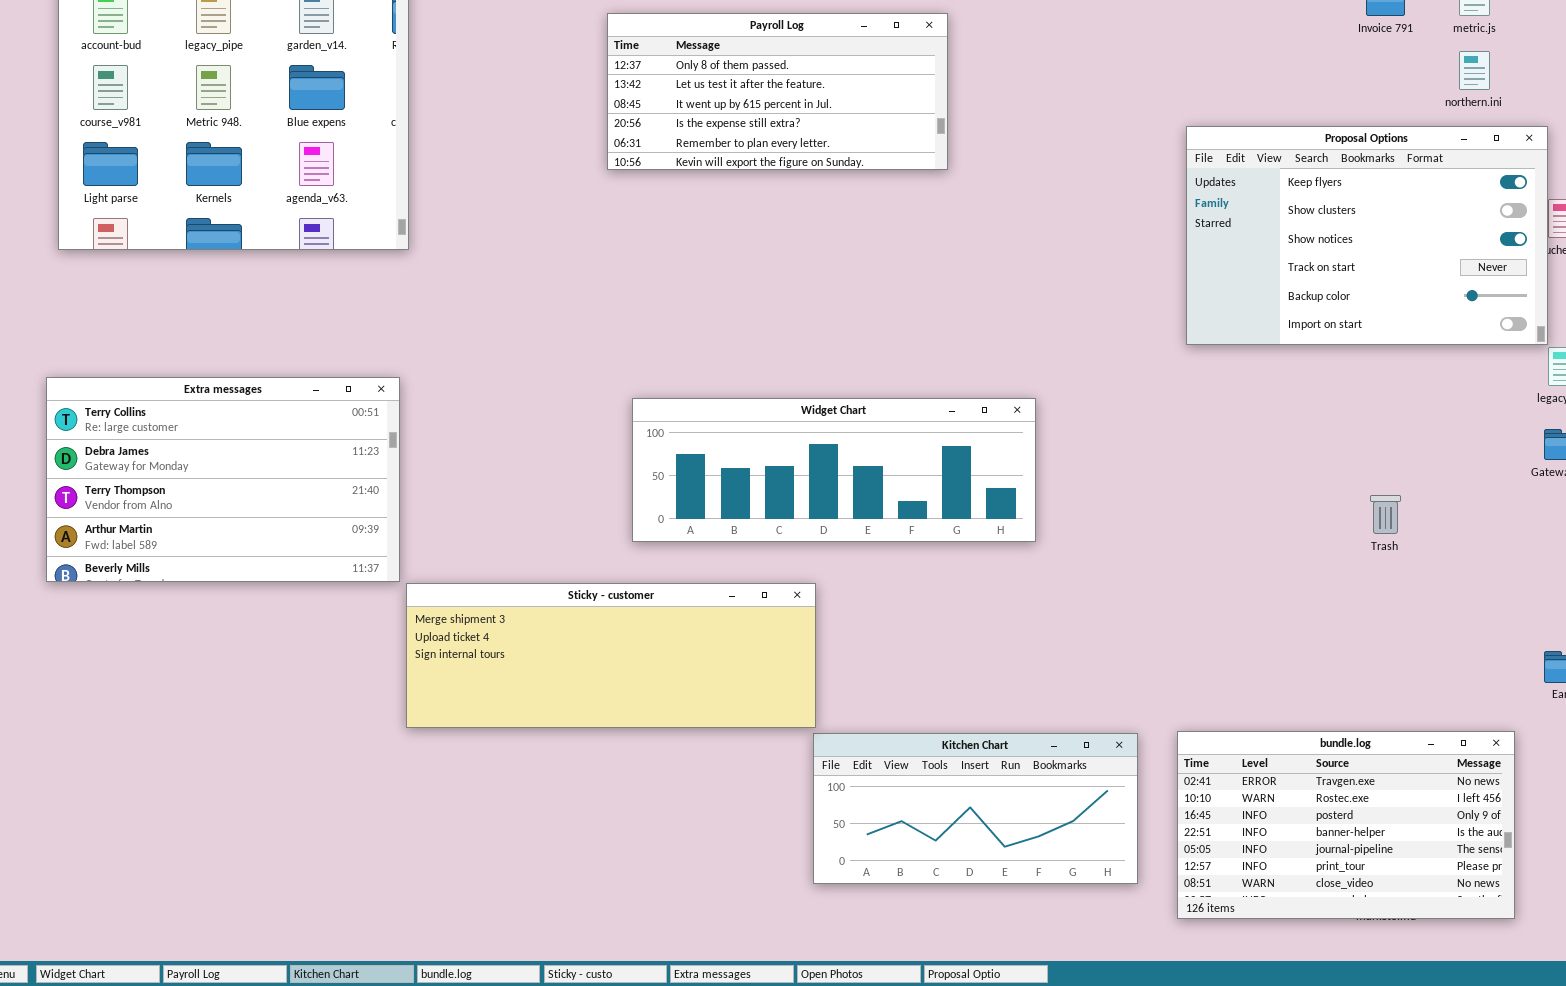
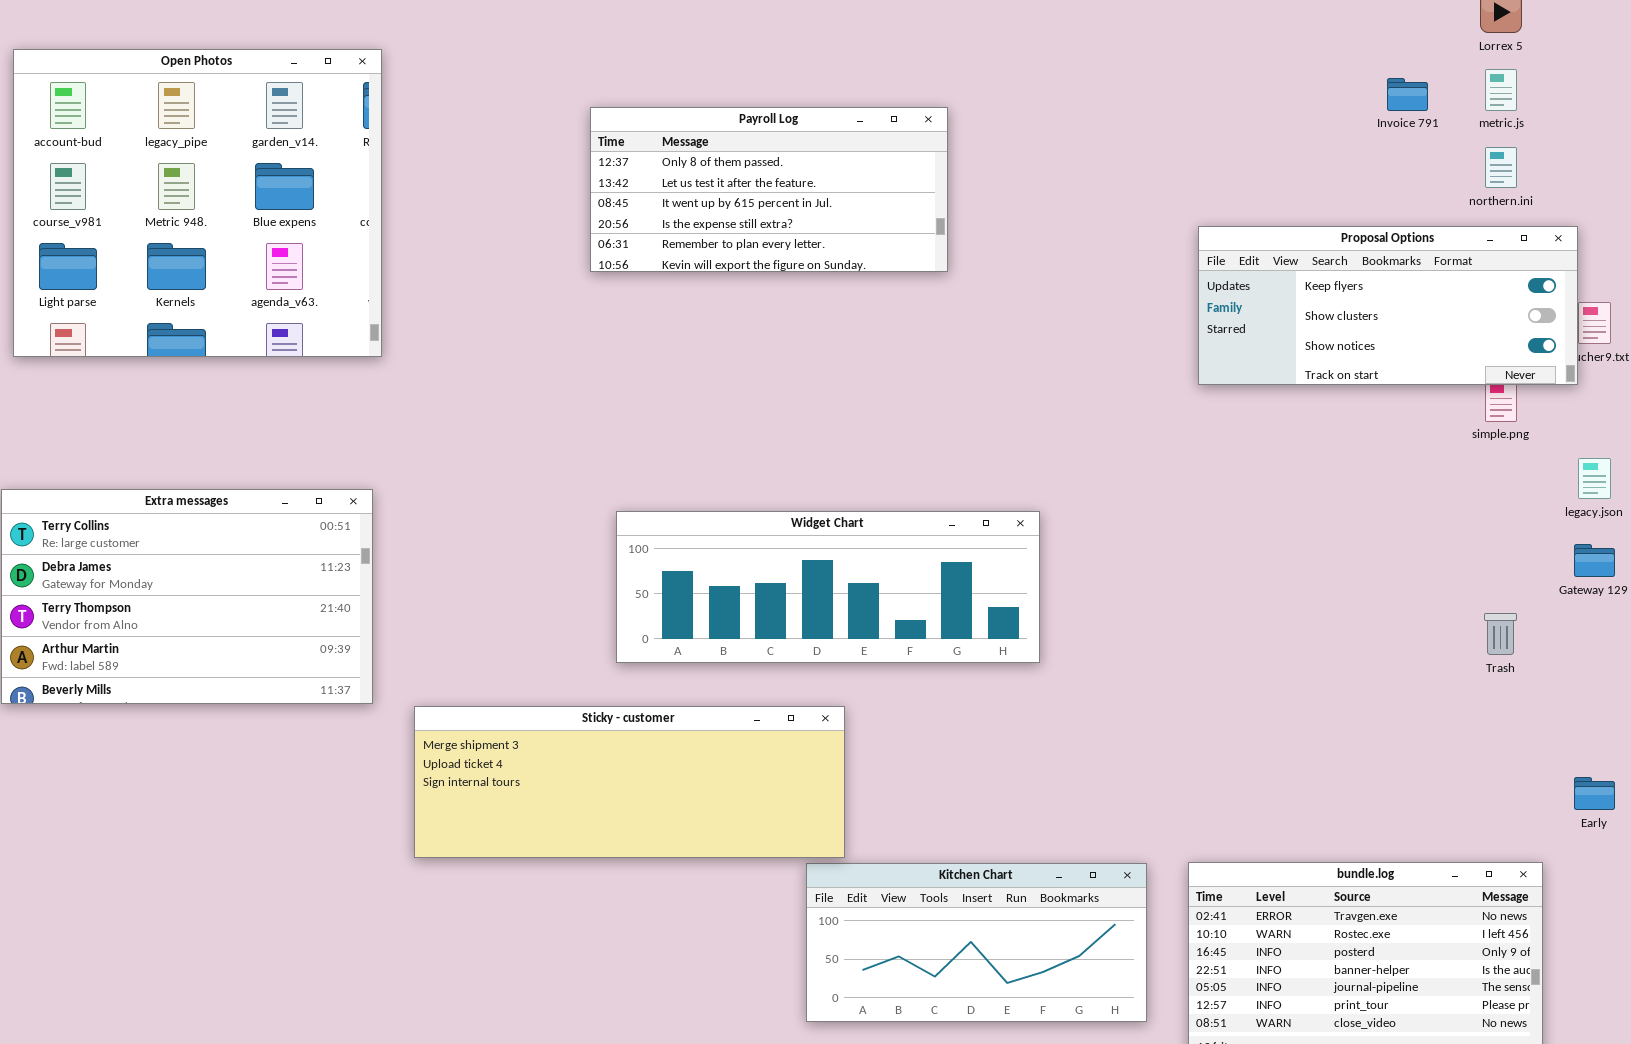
Proposal Options: [1186,126,1548,345] -> [1198,226,1578,385], resized
Trash: [1370,495,1401,534] -> [1484,613,1517,655], moved
Sticky - customer: [406,583,816,728] -> [414,706,845,858], moved

